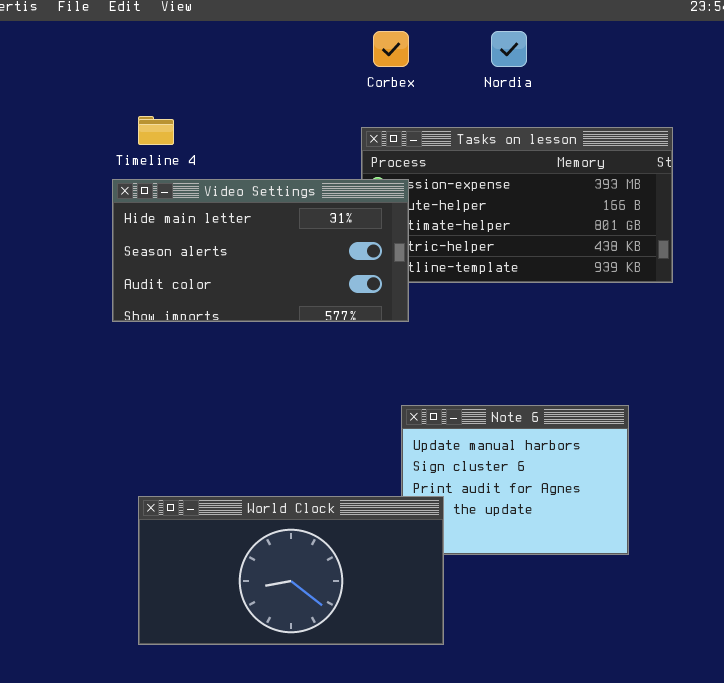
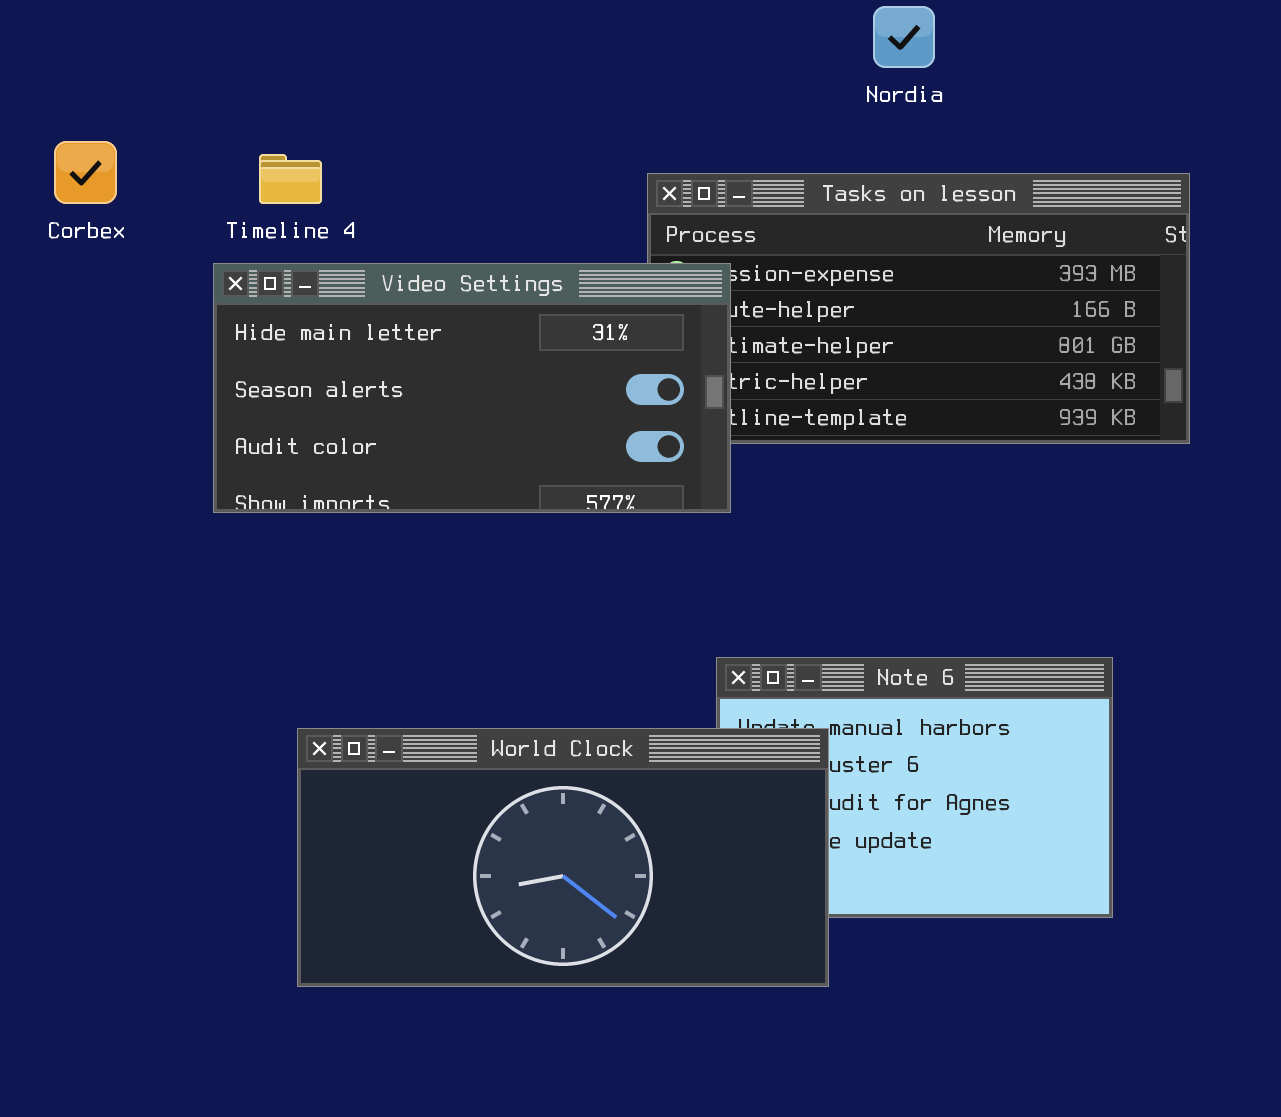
Corbex: [373,31,409,67] -> [54,141,117,204], moved
World Clock: [138,496,444,645] -> [297,728,829,987], moved

